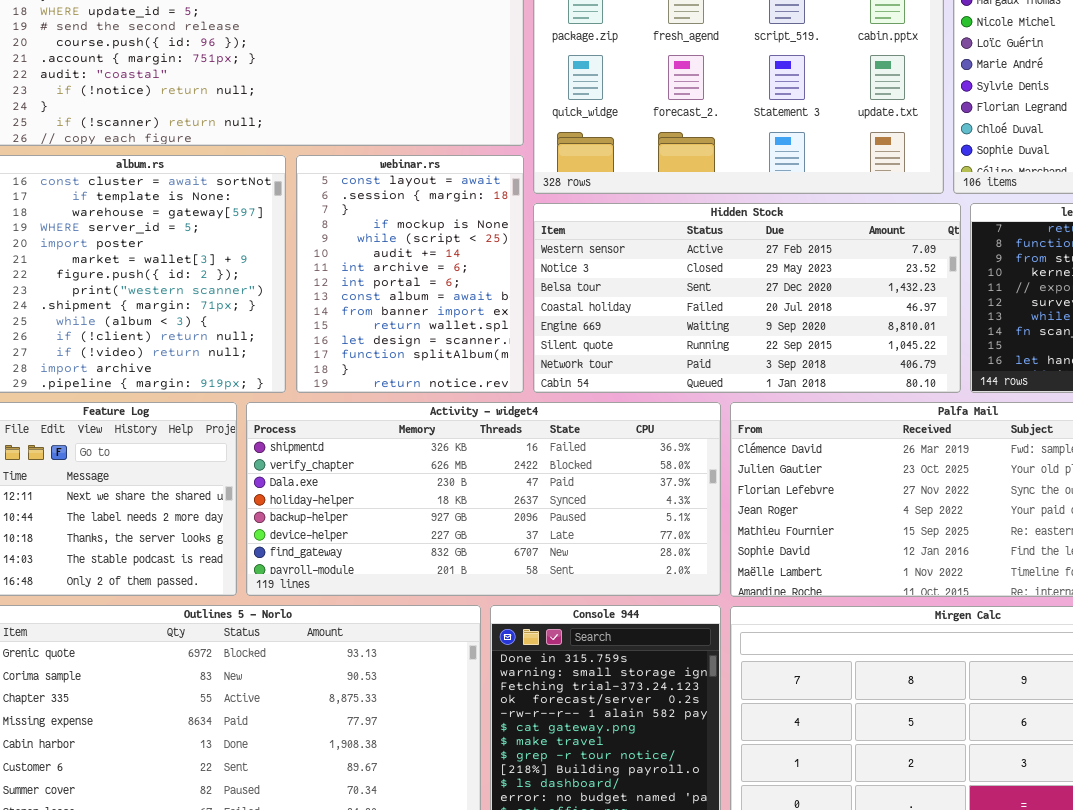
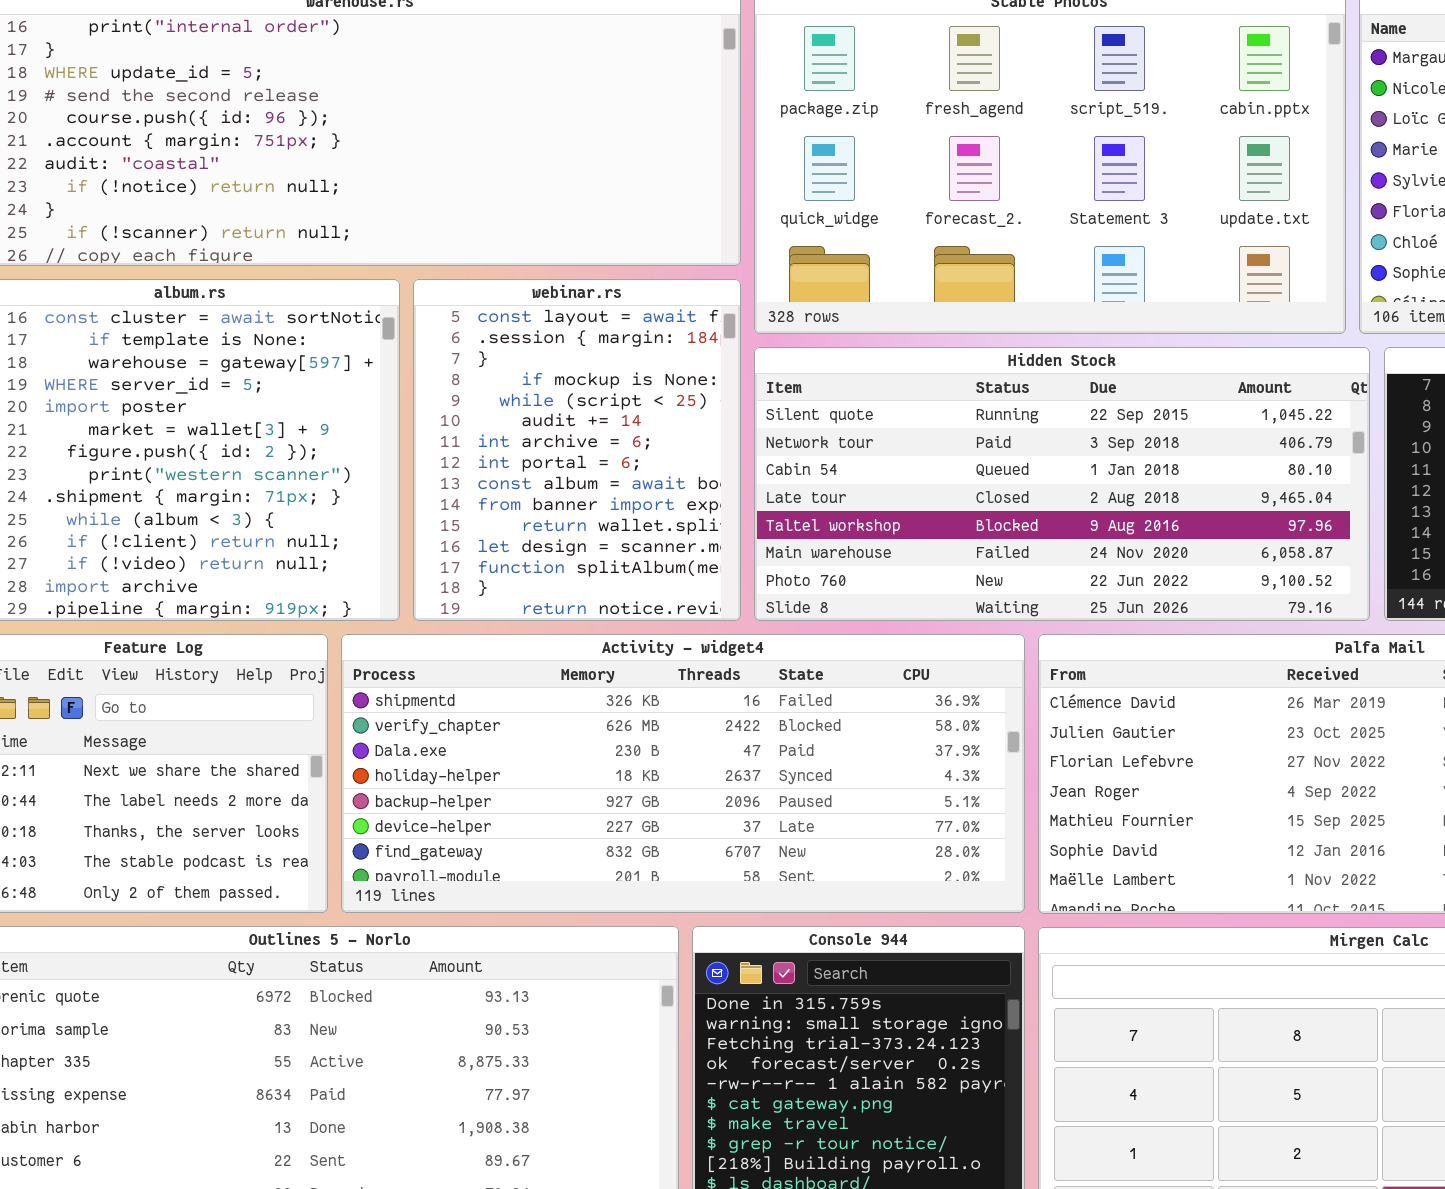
Hidden Stock: [533,203,961,393] -> [754,347,1370,621], scrolled down 5 rows

